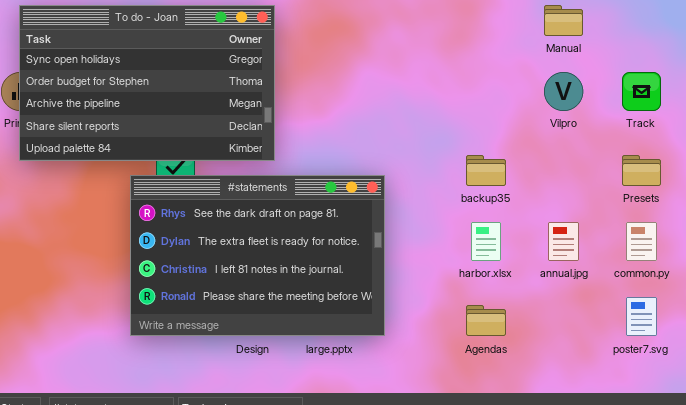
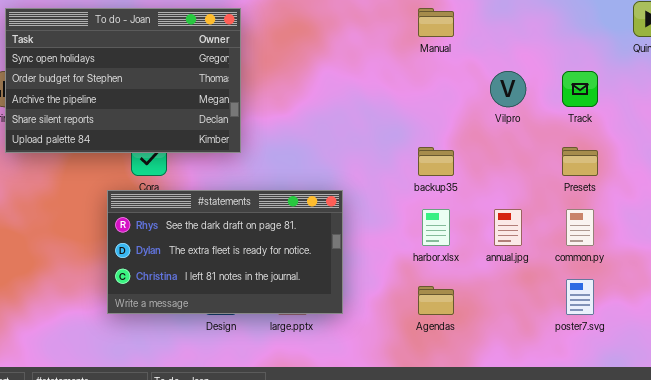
Manual: [544,5,583,36] -> [418,8,454,37], moved
#statements: [130,175,385,336] -> [107,190,343,314], resized

